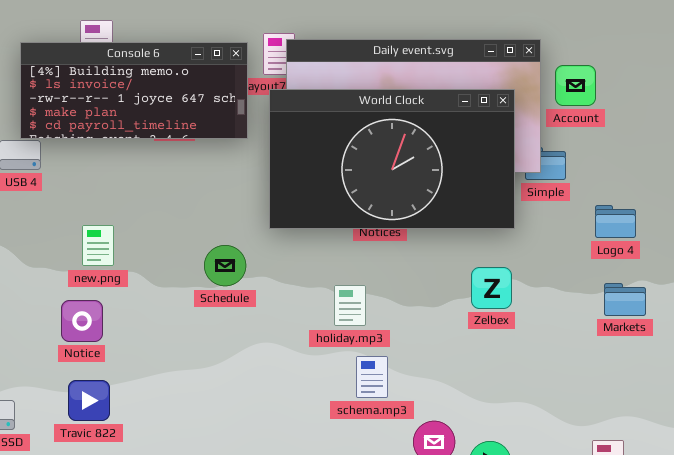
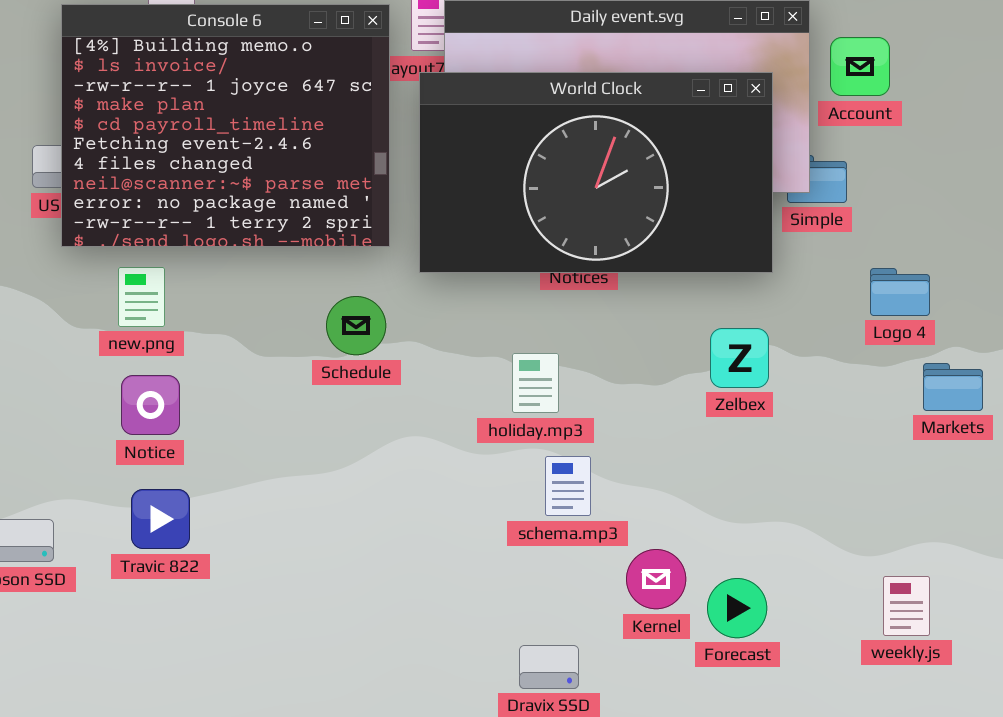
Console 6: [20,42,248,139] -> [61,4,390,247], resized
Logo 4: [595,205,636,238] -> [870,268,930,316], moved
new.png: [82,225,114,266] -> [118,267,165,327], moved
Markets: [604,283,646,316] -> [923,363,983,411], moved

